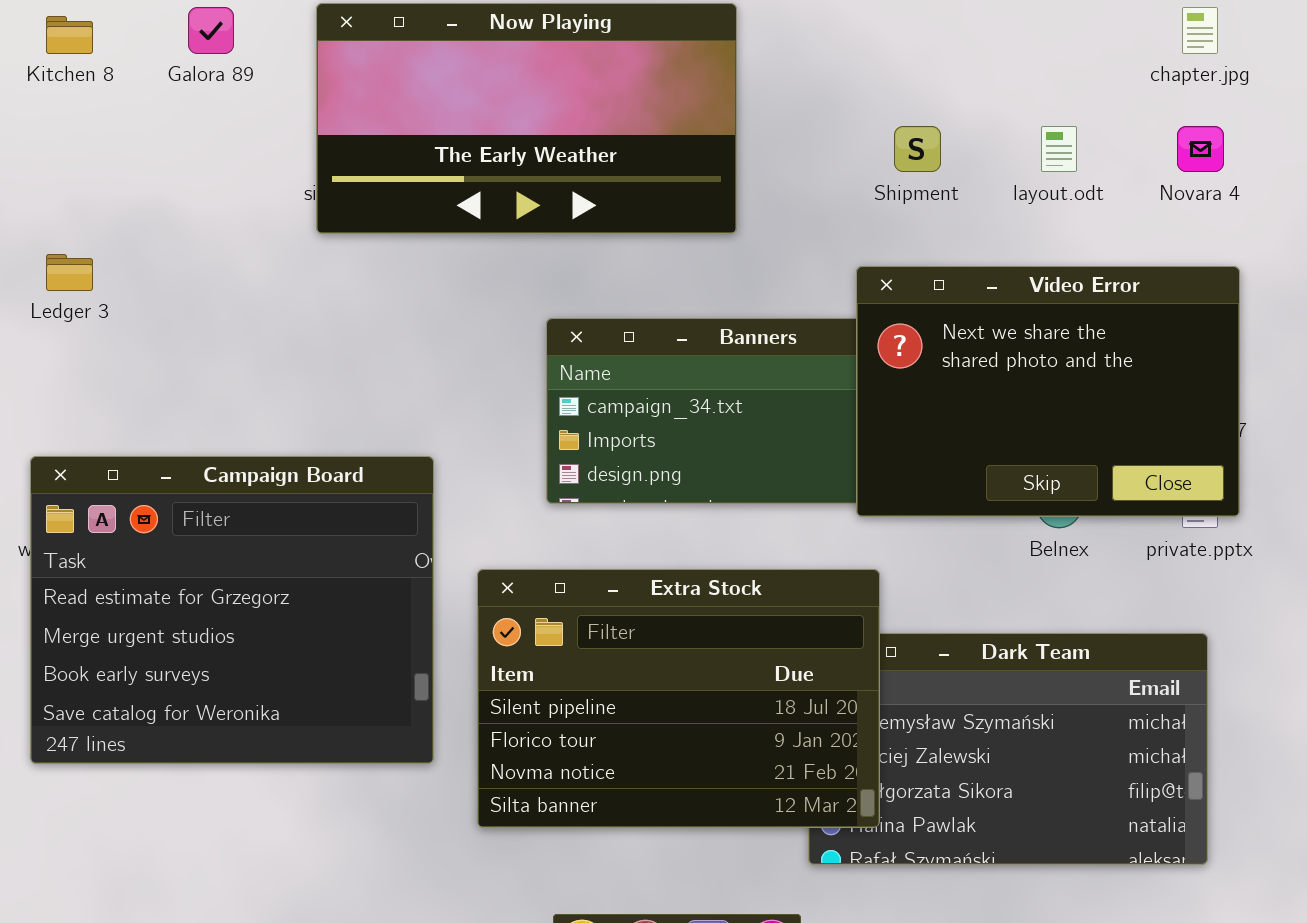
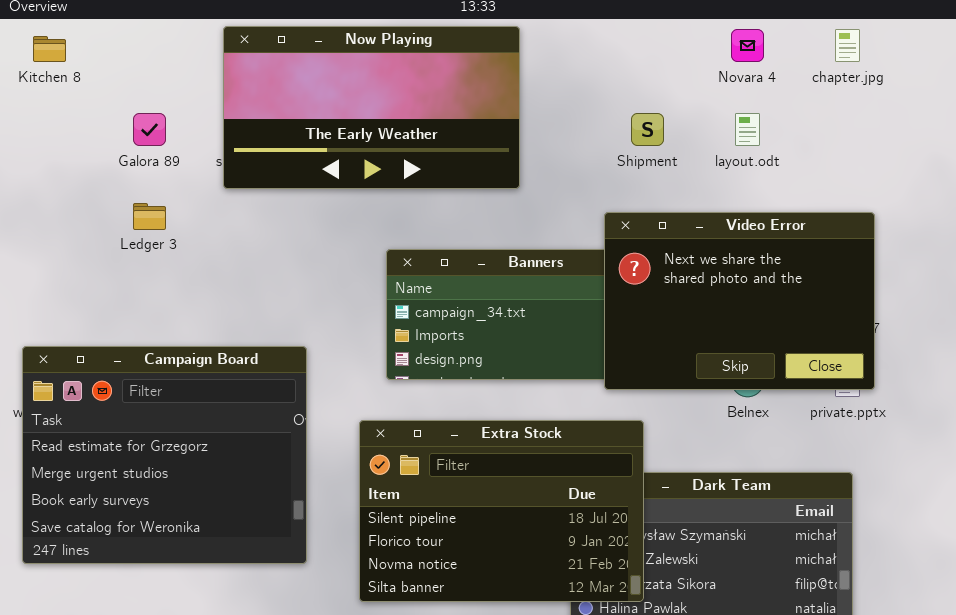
Galora 89: [188,7,234,54] -> [133,113,166,146], moved
Novara 4: [1177,126,1224,172] -> [731,29,764,62], moved
Ledger 3: [46,254,93,291] -> [133,203,166,230], moved
Extra Stock: [477,569,880,828] -> [359,420,644,602], moved

